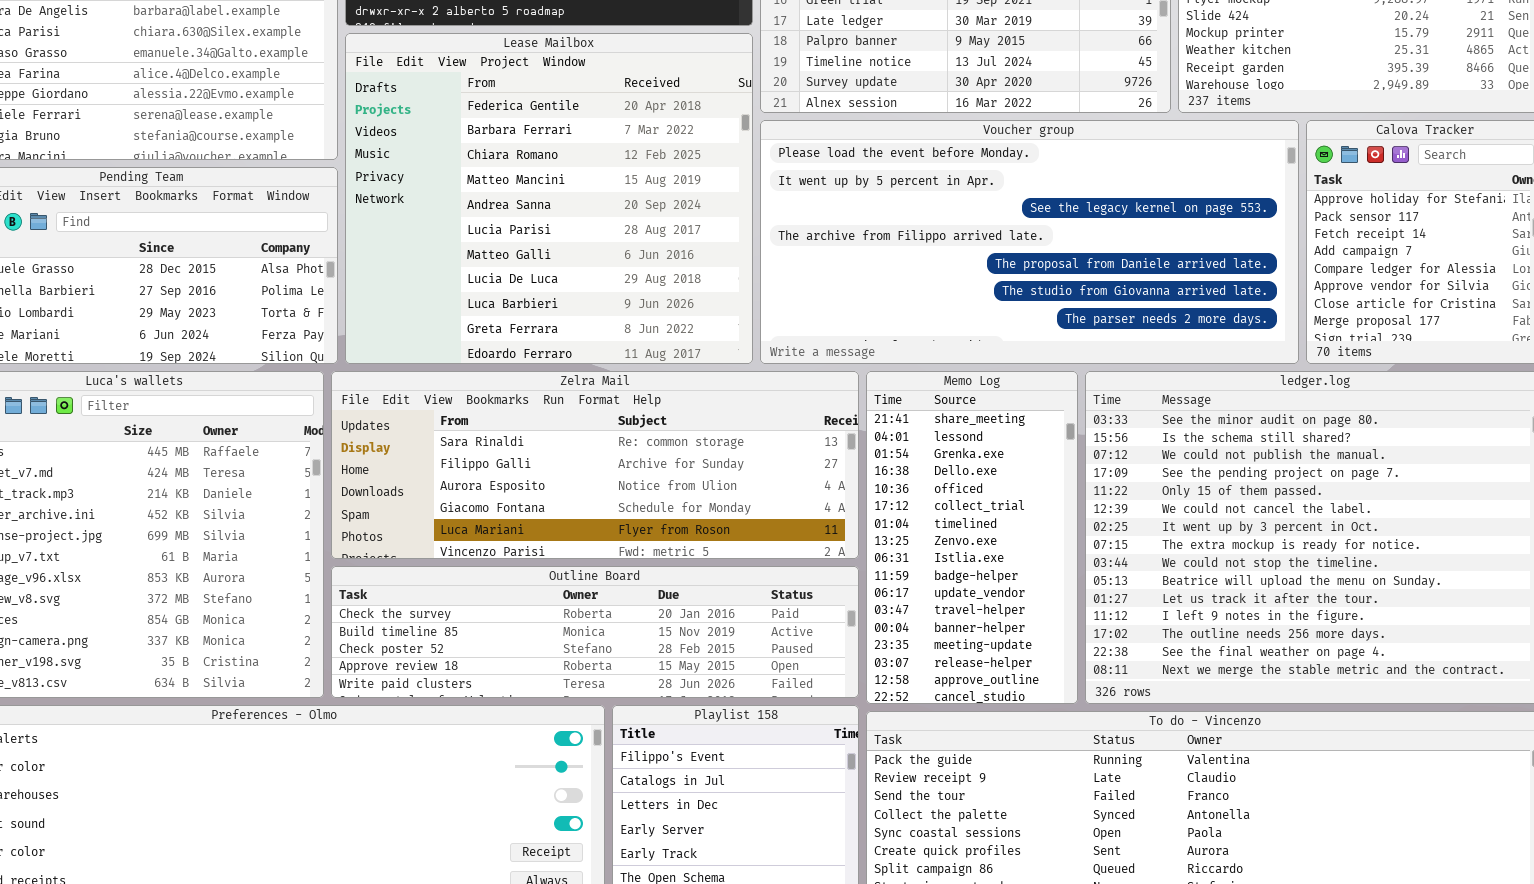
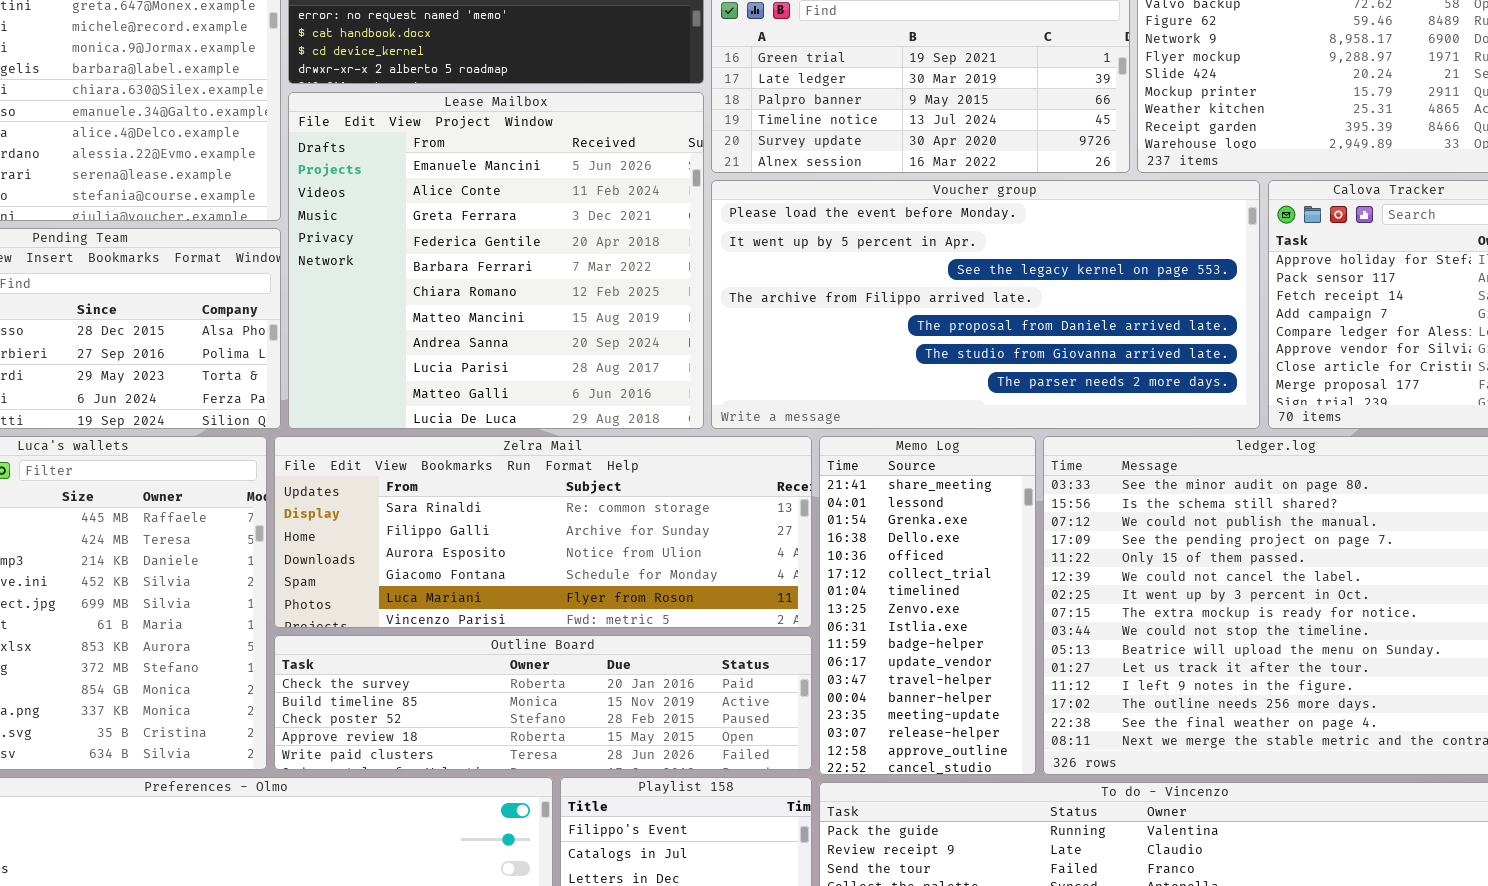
Lease Mailbox: [345,33,753,364] -> [288,92,704,429], scrolled up 3 rows

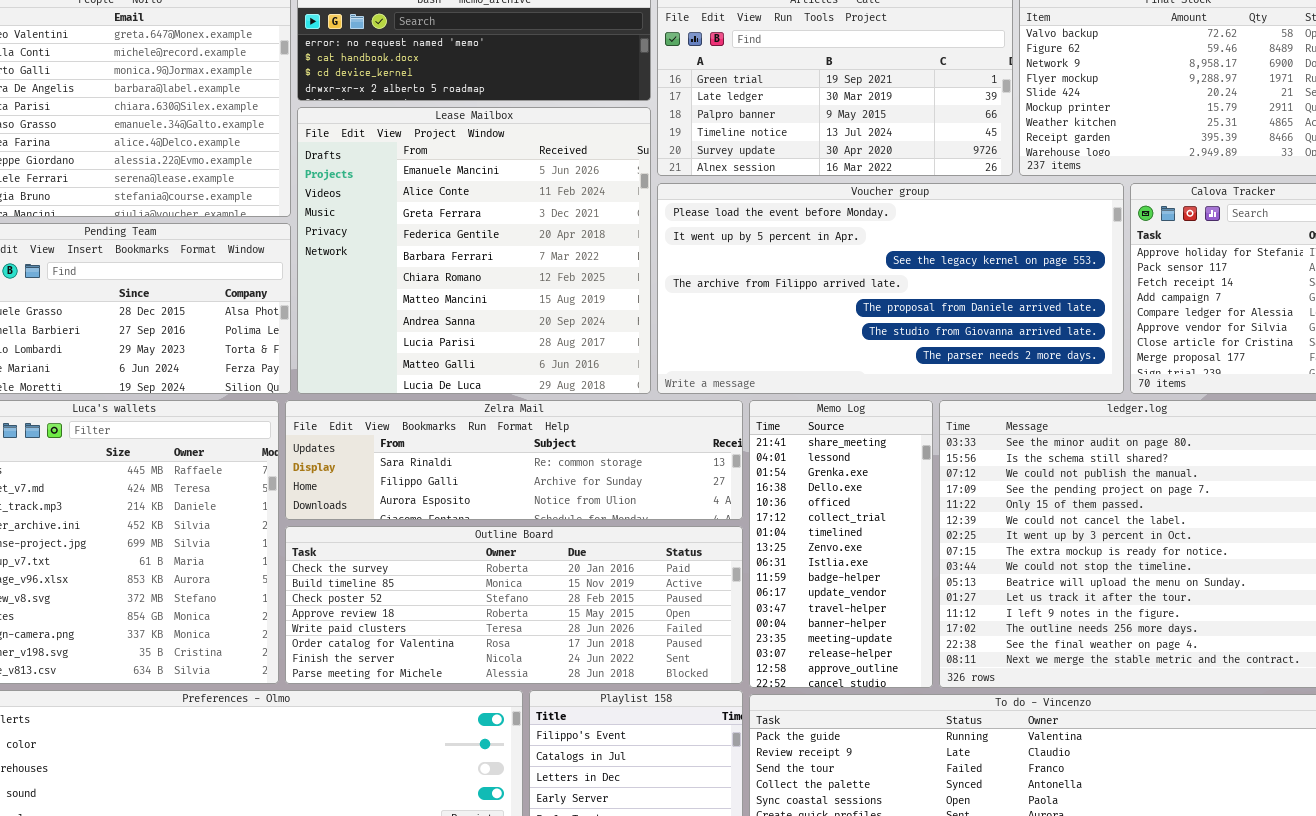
Zelra Mail: [274,436,812,628] -> [285,400,743,520], resized
Outline Board: [274,635,812,770] -> [285,526,743,684], resized

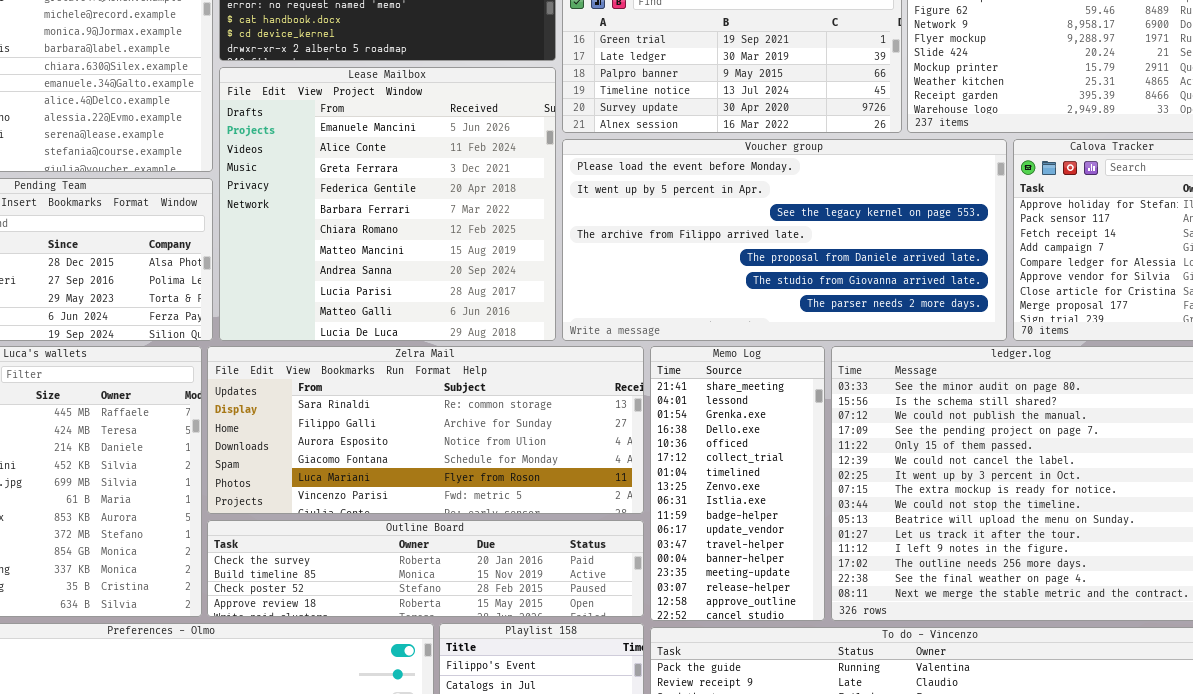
Zelra Mail: [285,400,743,520] -> [207,346,644,514], resized
Outline Board: [285,526,743,684] -> [207,520,644,617], resized

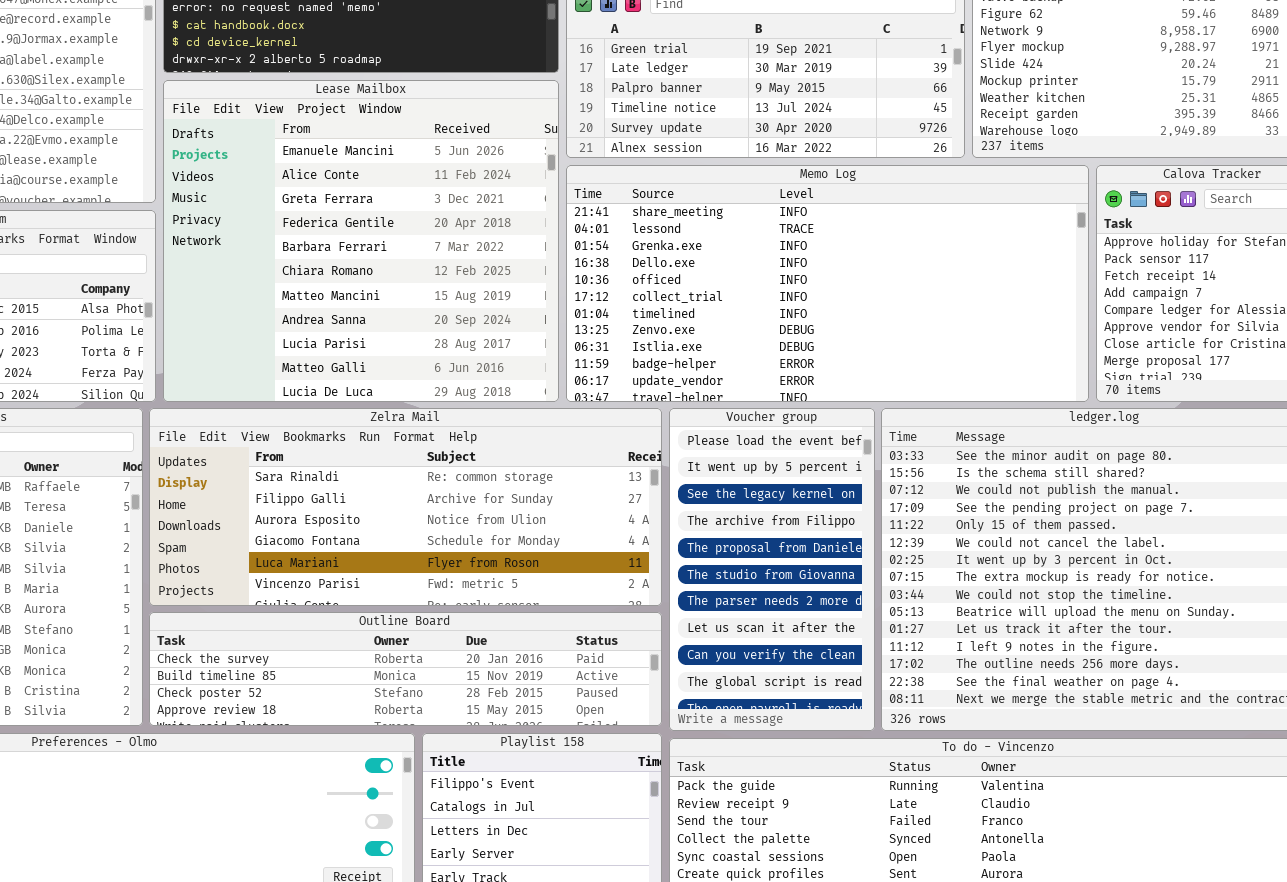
Voucher group: [562,139,1007,341] -> [669,408,875,731], moved, resized
Memo Log: [650,346,825,621] -> [566,165,1089,402], moved, resized

